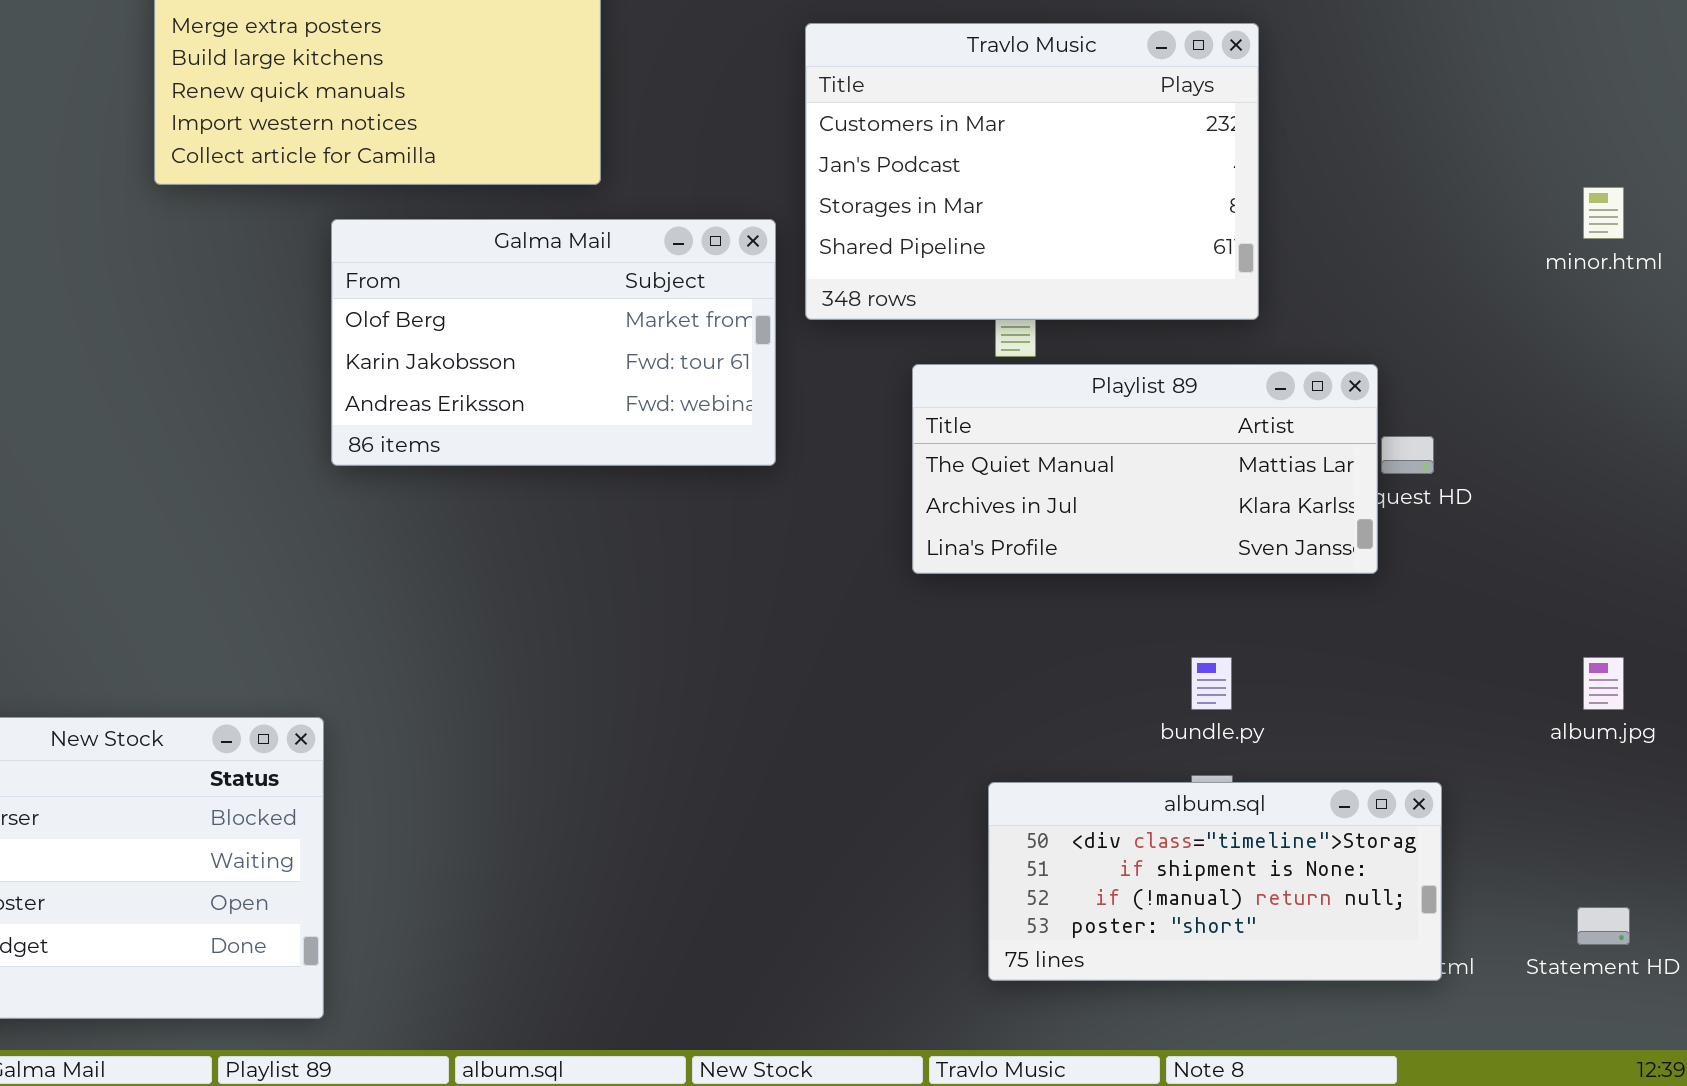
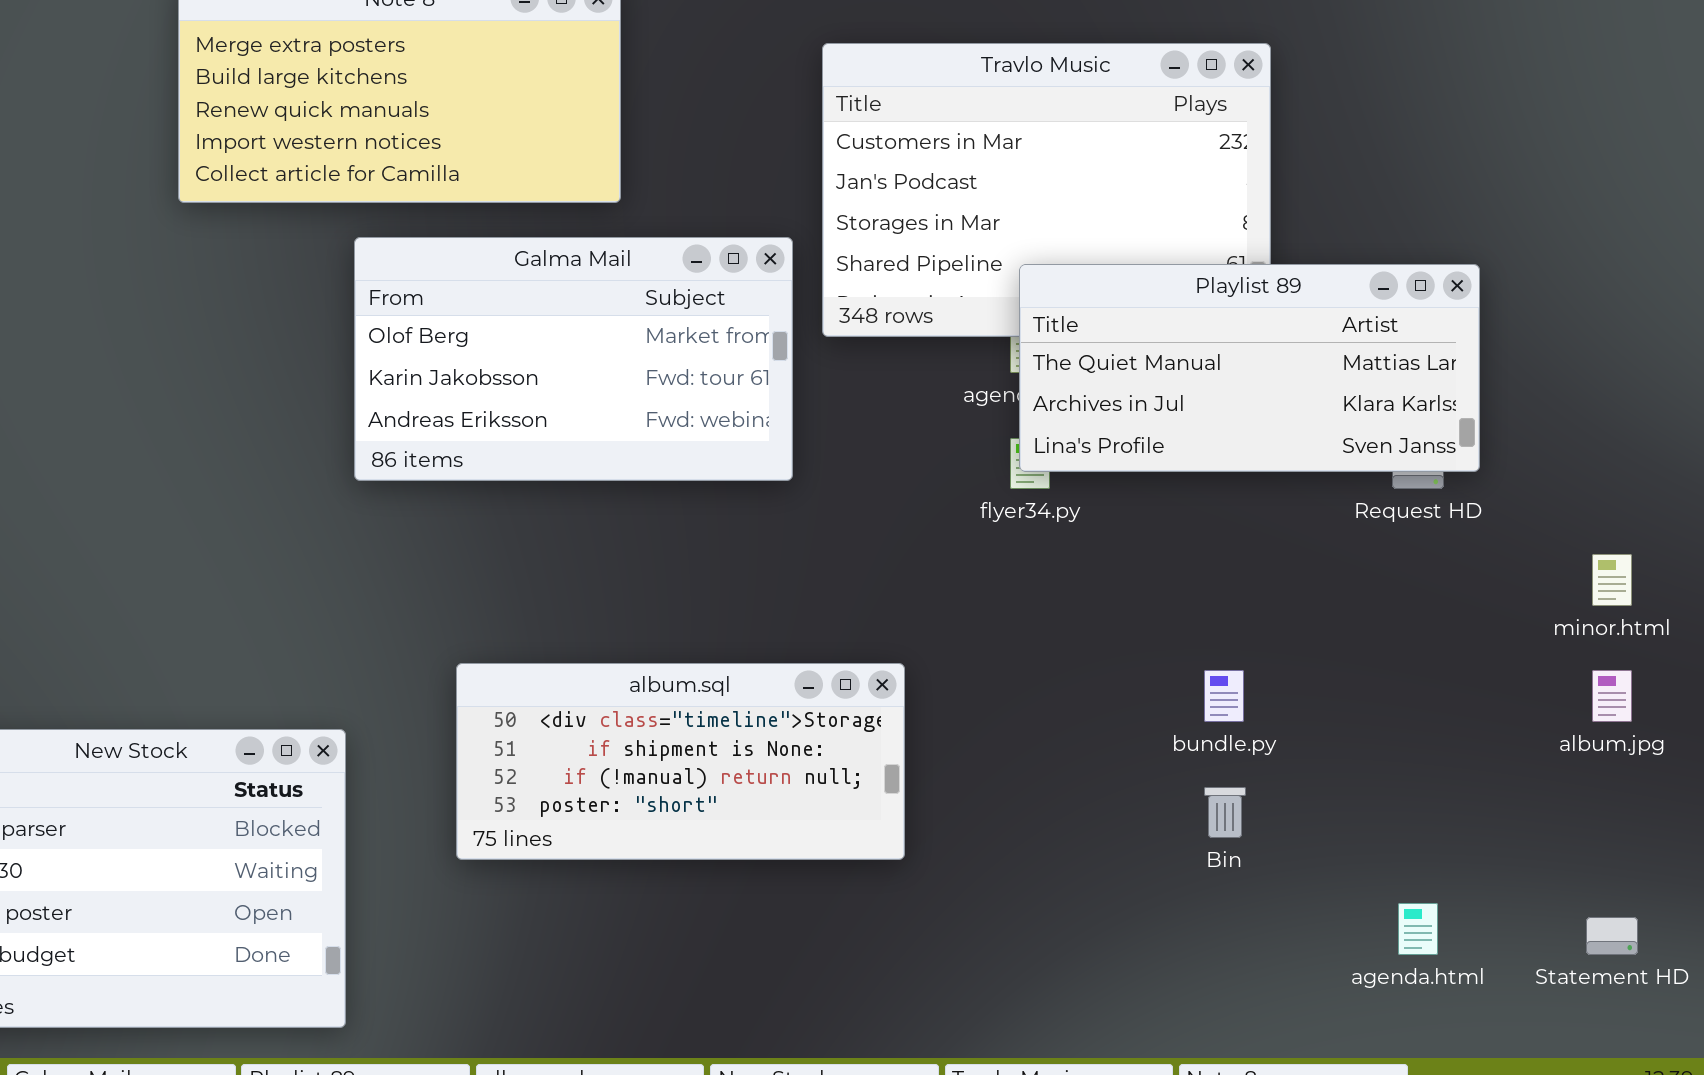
minor.html: [1583,187,1624,239] -> [1592,554,1632,606], moved
Playlist 89: [912,364,1378,574] -> [1019,264,1480,472], moved
album.sql: [988,782,1442,981] -> [456,663,905,860], moved

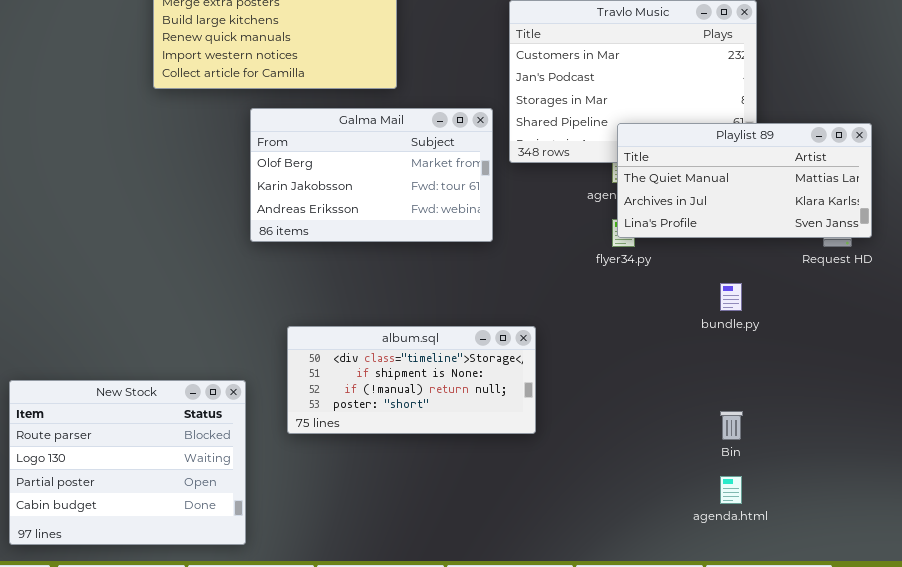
album.sql: [456,663,905,860] -> [287,326,536,434], moved
bundle.py: [1204,670,1244,722] -> [720,283,742,311], moved
agenda.html: [1398,903,1438,955] -> [720,476,742,504], moved

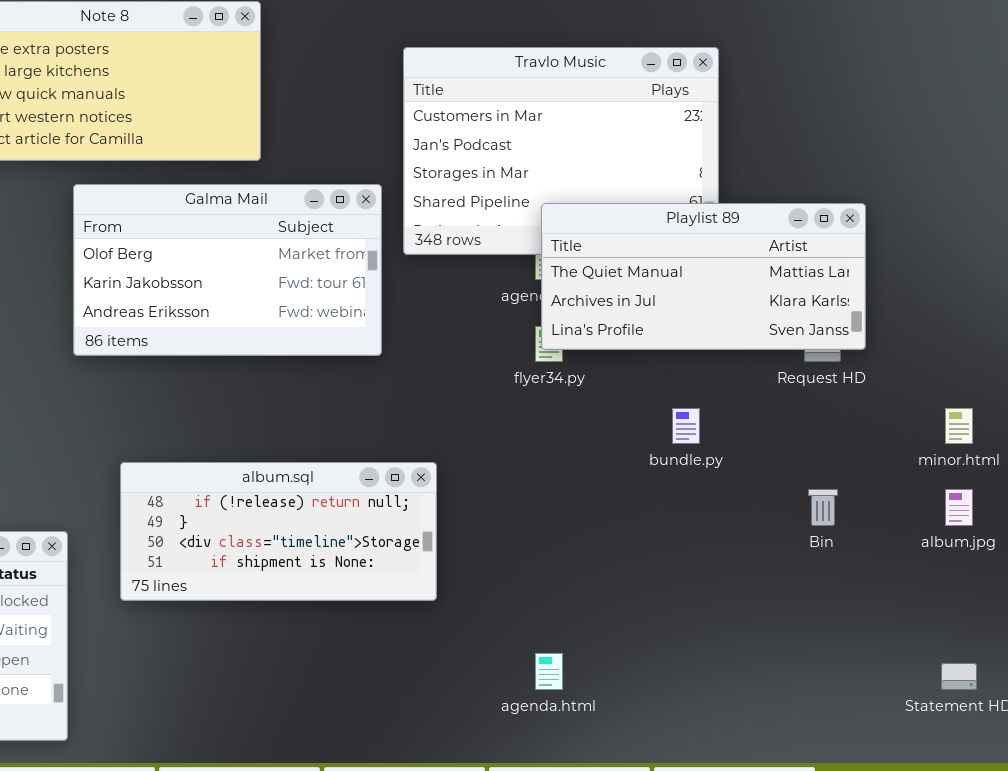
album.sql: [287,326,536,434] -> [120,462,437,601], scrolled up 2 rows
Bin: [720,411,743,440] -> [808,489,838,526], moved
agenda.html: [720,476,742,504] -> [535,653,563,690], moved

